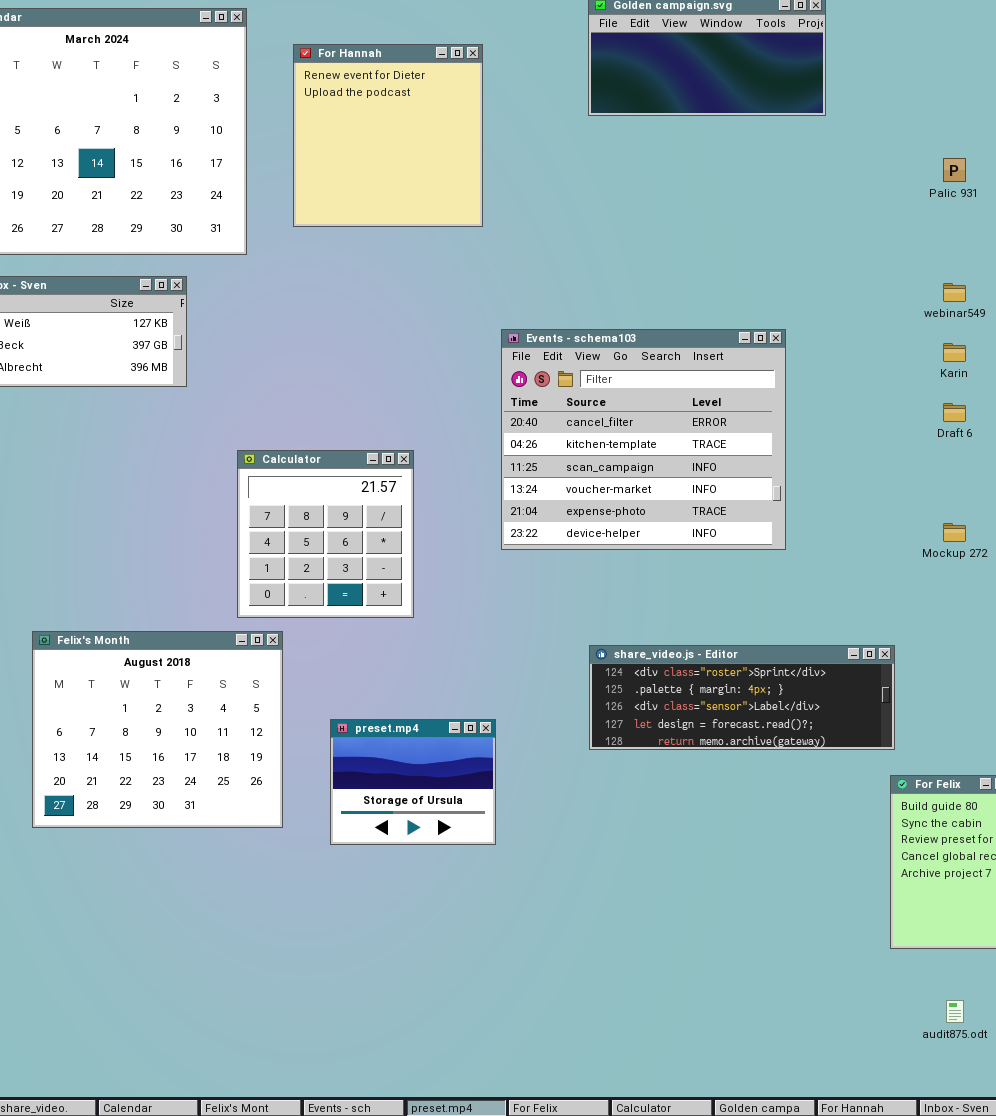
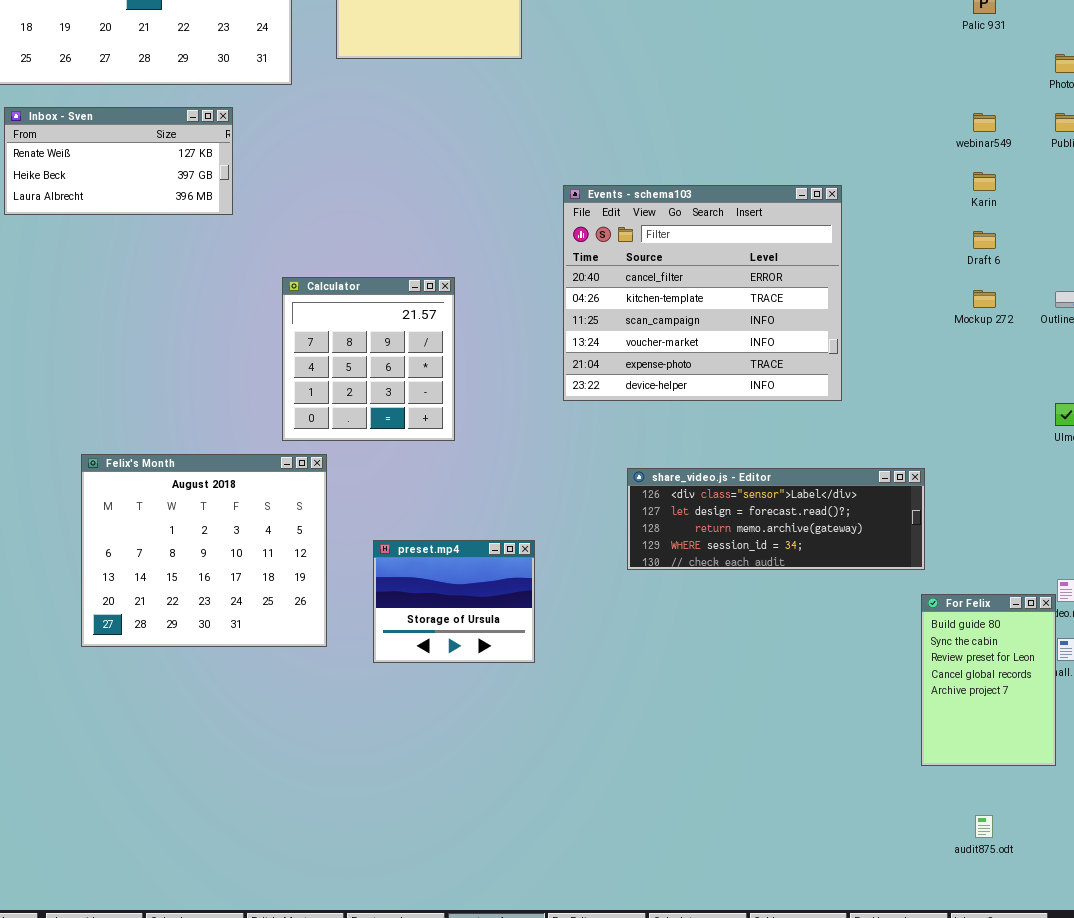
Events - schema103: [501,329,786,550] -> [563,185,842,401], moved
Mockup 272: [943,523,966,542] -> [973,290,996,308], moved
share_video.js - Editor: [589,645,895,750] -> [627,468,925,570], scrolled down 2 rows

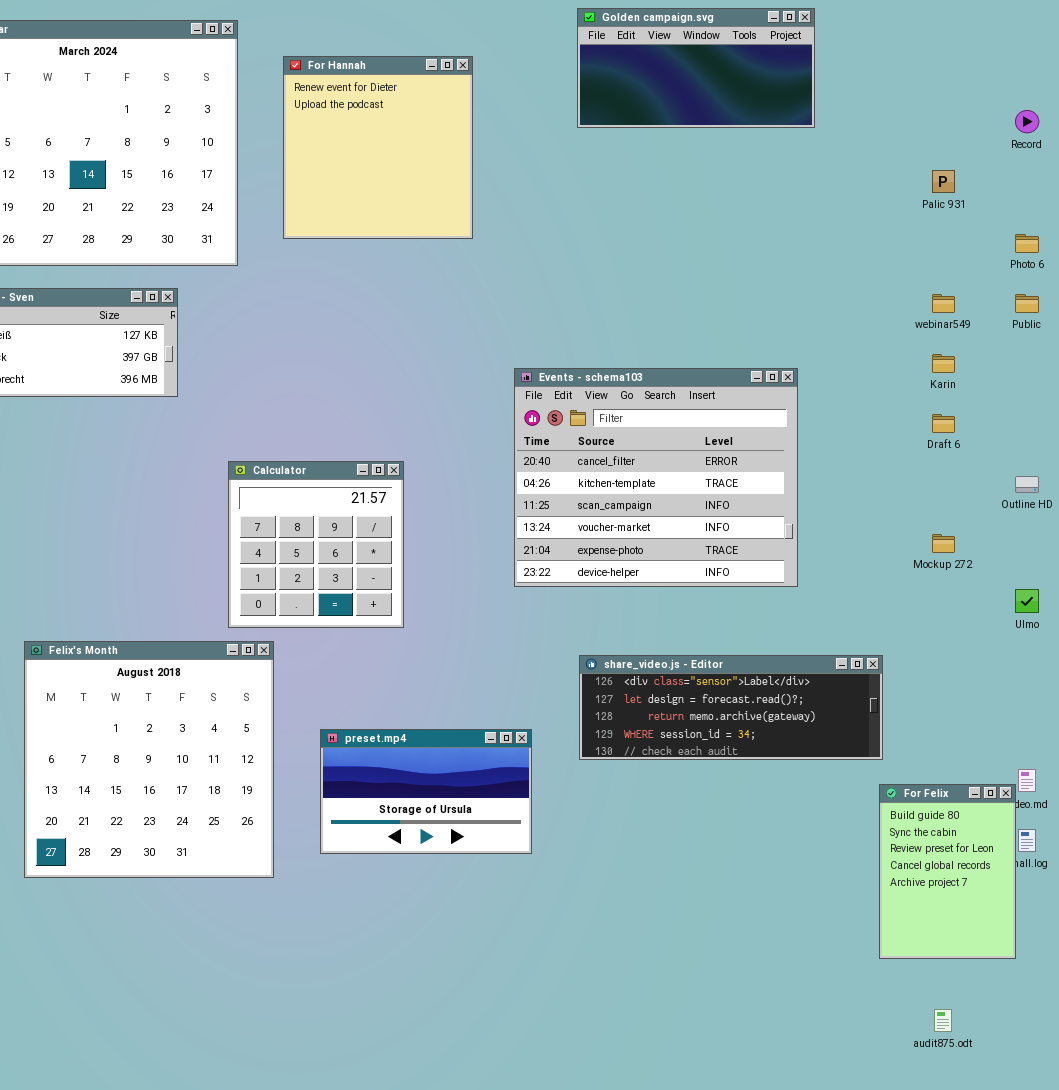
Mockup 272: [973,290,996,308] -> [932,534,955,553], moved
Felix's Month: [81,454,327,647] -> [24,641,274,878], resized
preset.mp4: [373,540,535,663] -> [320,729,532,854], resized

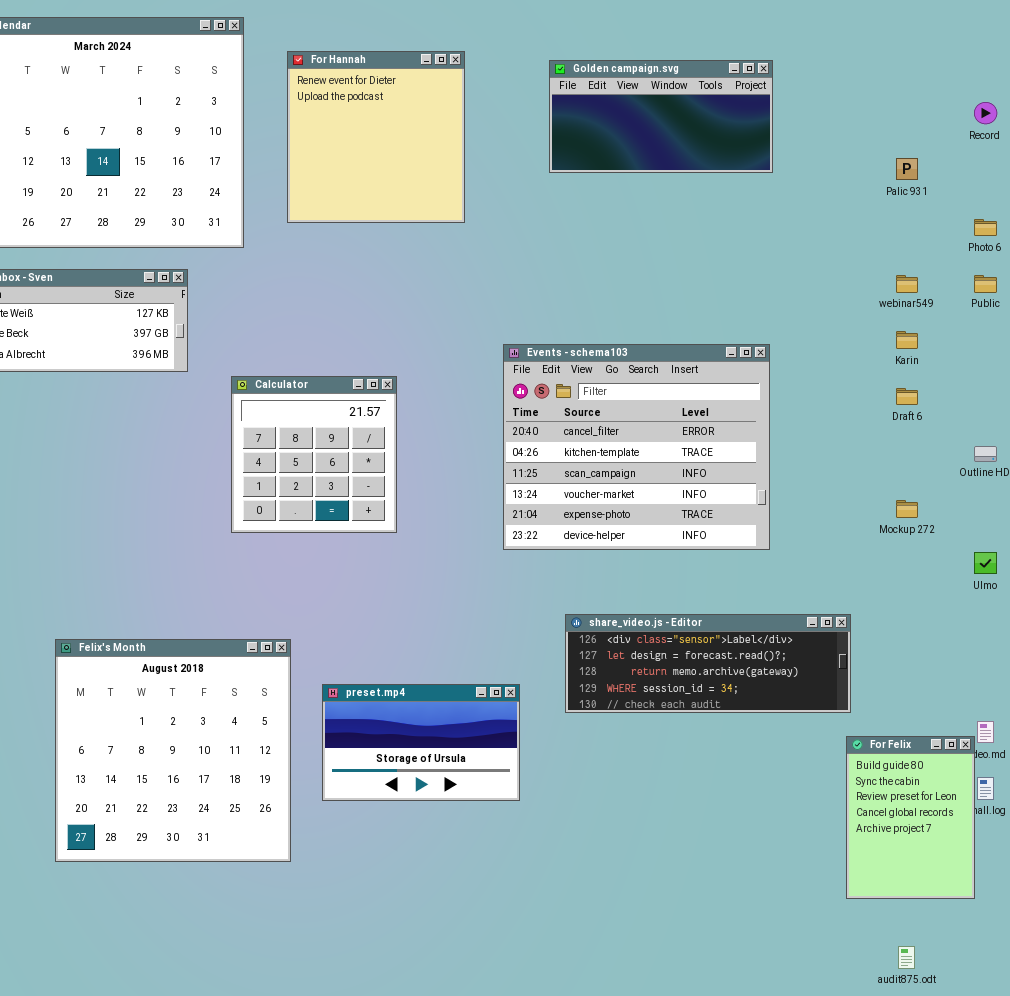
Golden campaign.svg: [577,8,815,128] -> [549,60,773,173], moved
Calculator: [228,461,404,628] -> [231,376,397,533], moved
Felix's Month: [24,641,274,878] -> [55,639,291,862], moved

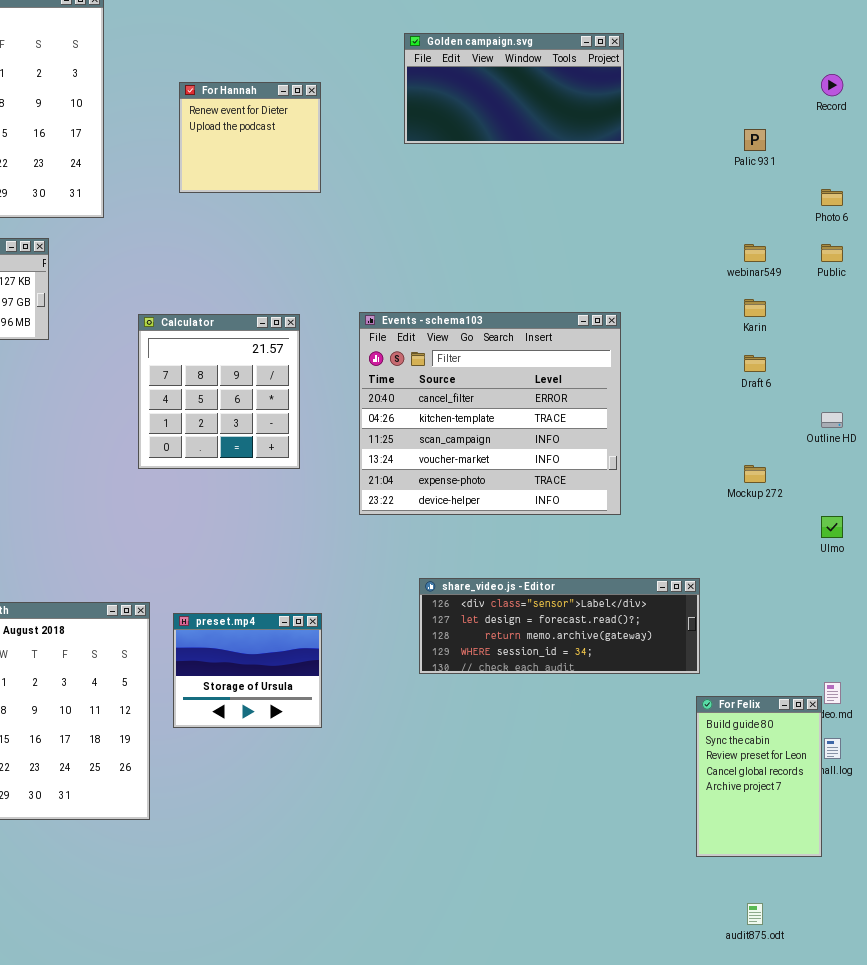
For Hannah: [287,51,465,223] -> [179,82,321,193], resized
Calculator: [231,376,397,533] -> [138,314,300,469], moved
preset.mp4: [322,684,520,801] -> [173,613,322,728], moved, resized

